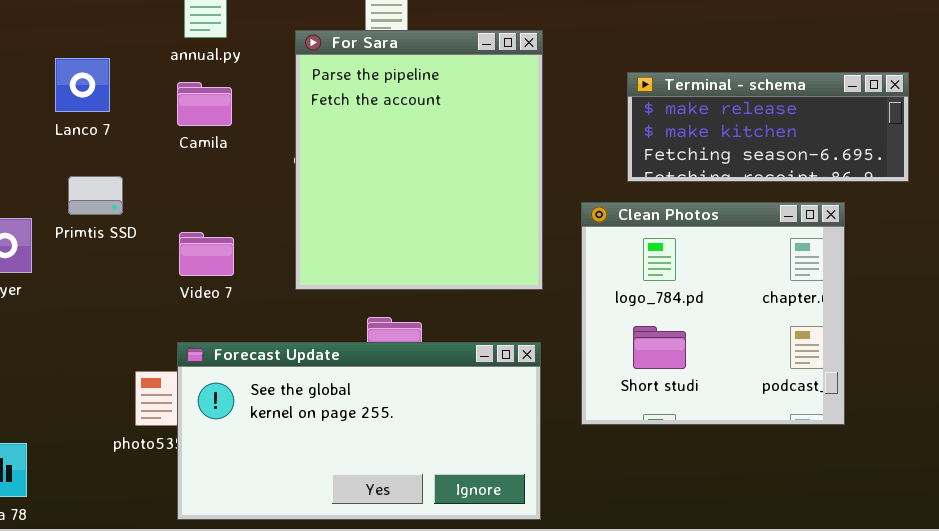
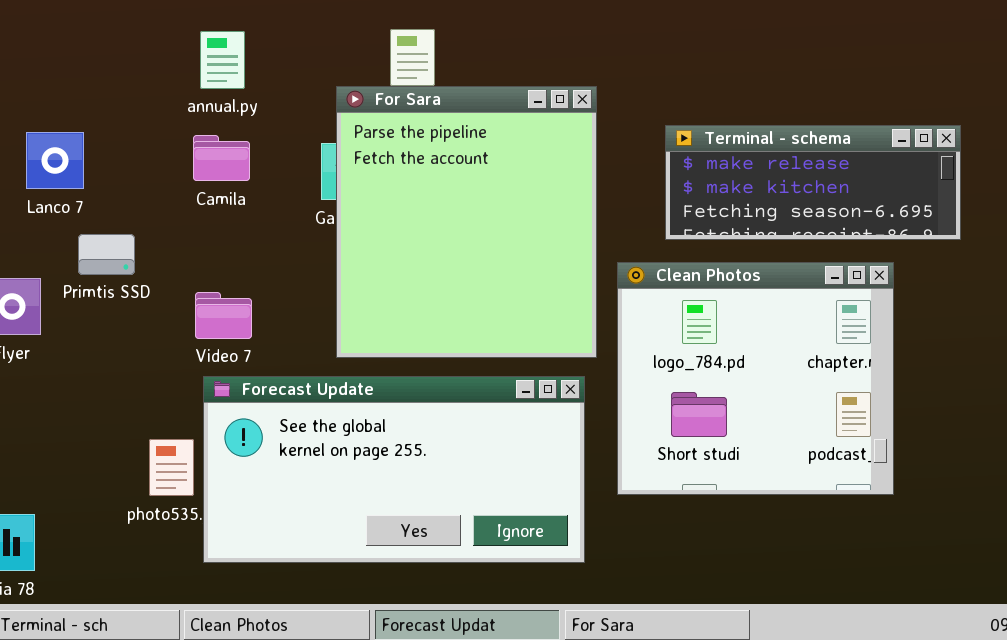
For Sara: [295,30,543,290] -> [336,86,597,358], moved
Lanco 7: [55,58,110,112] -> [26,132,84,189], moved
Forecast Update: [177,342,541,520] -> [203,376,585,563], moved

